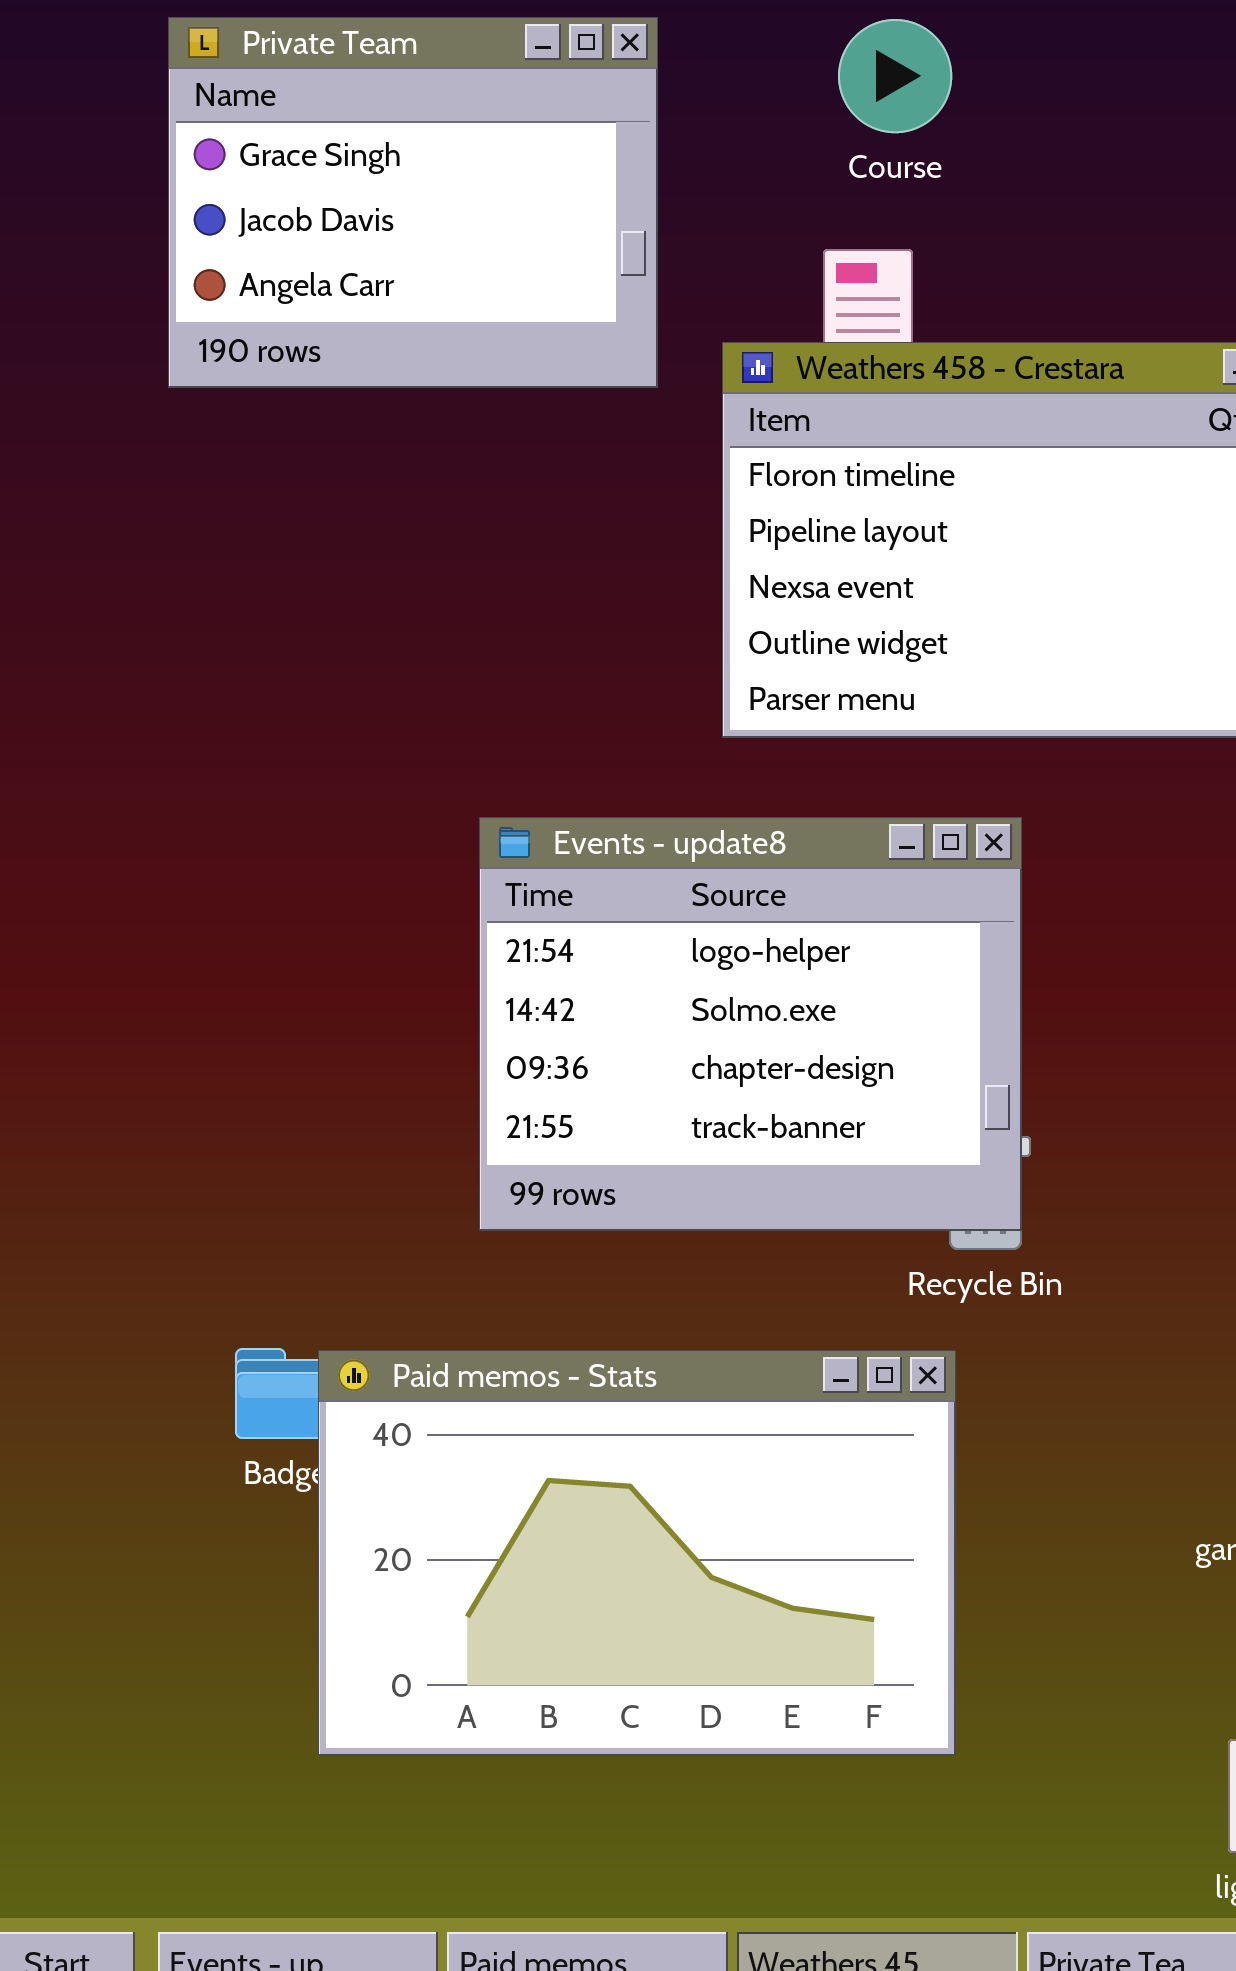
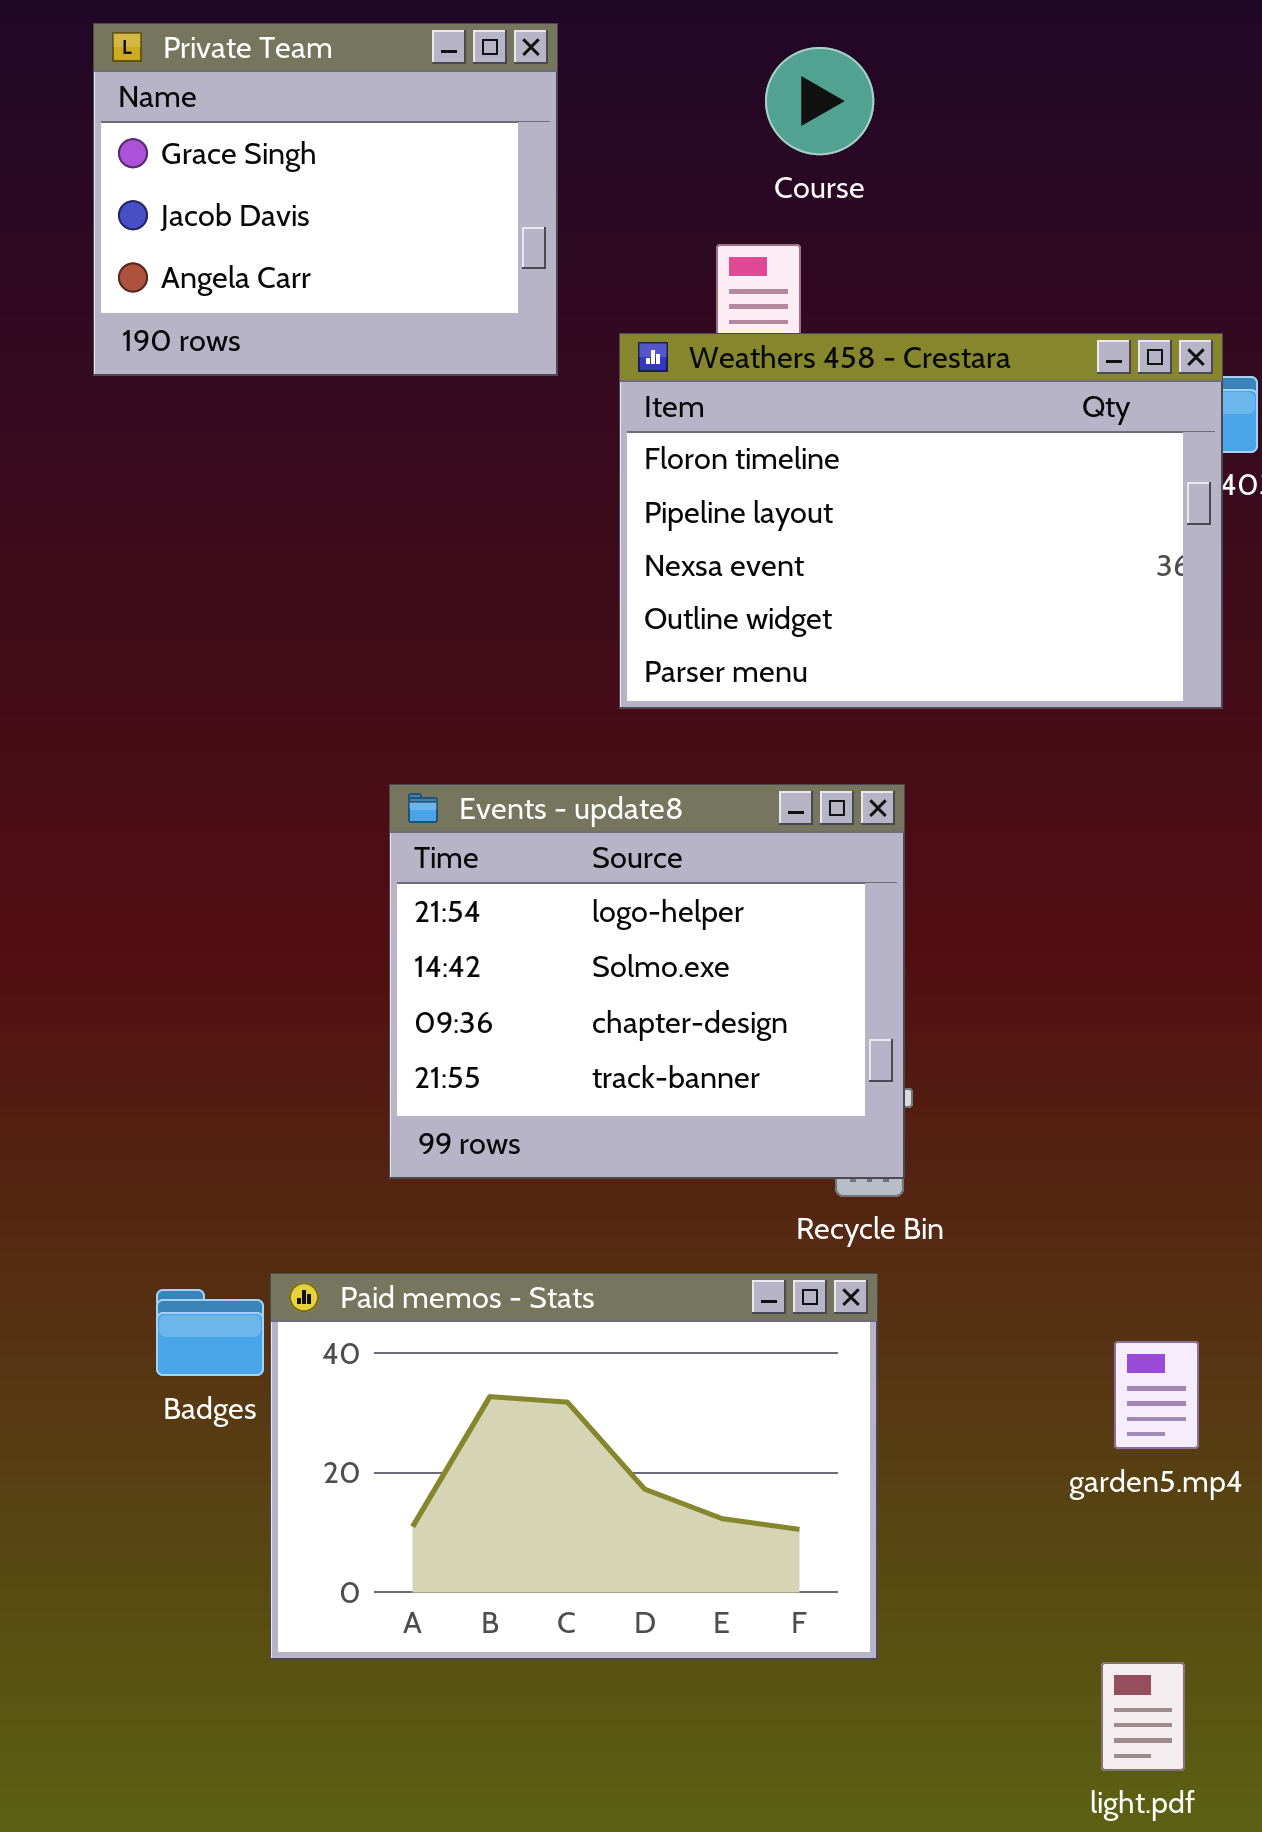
Course: [838,19,952,133] -> [765,47,874,155], moved
Paid memos - Stats: [318,1350,956,1756] -> [270,1273,878,1660], moved

